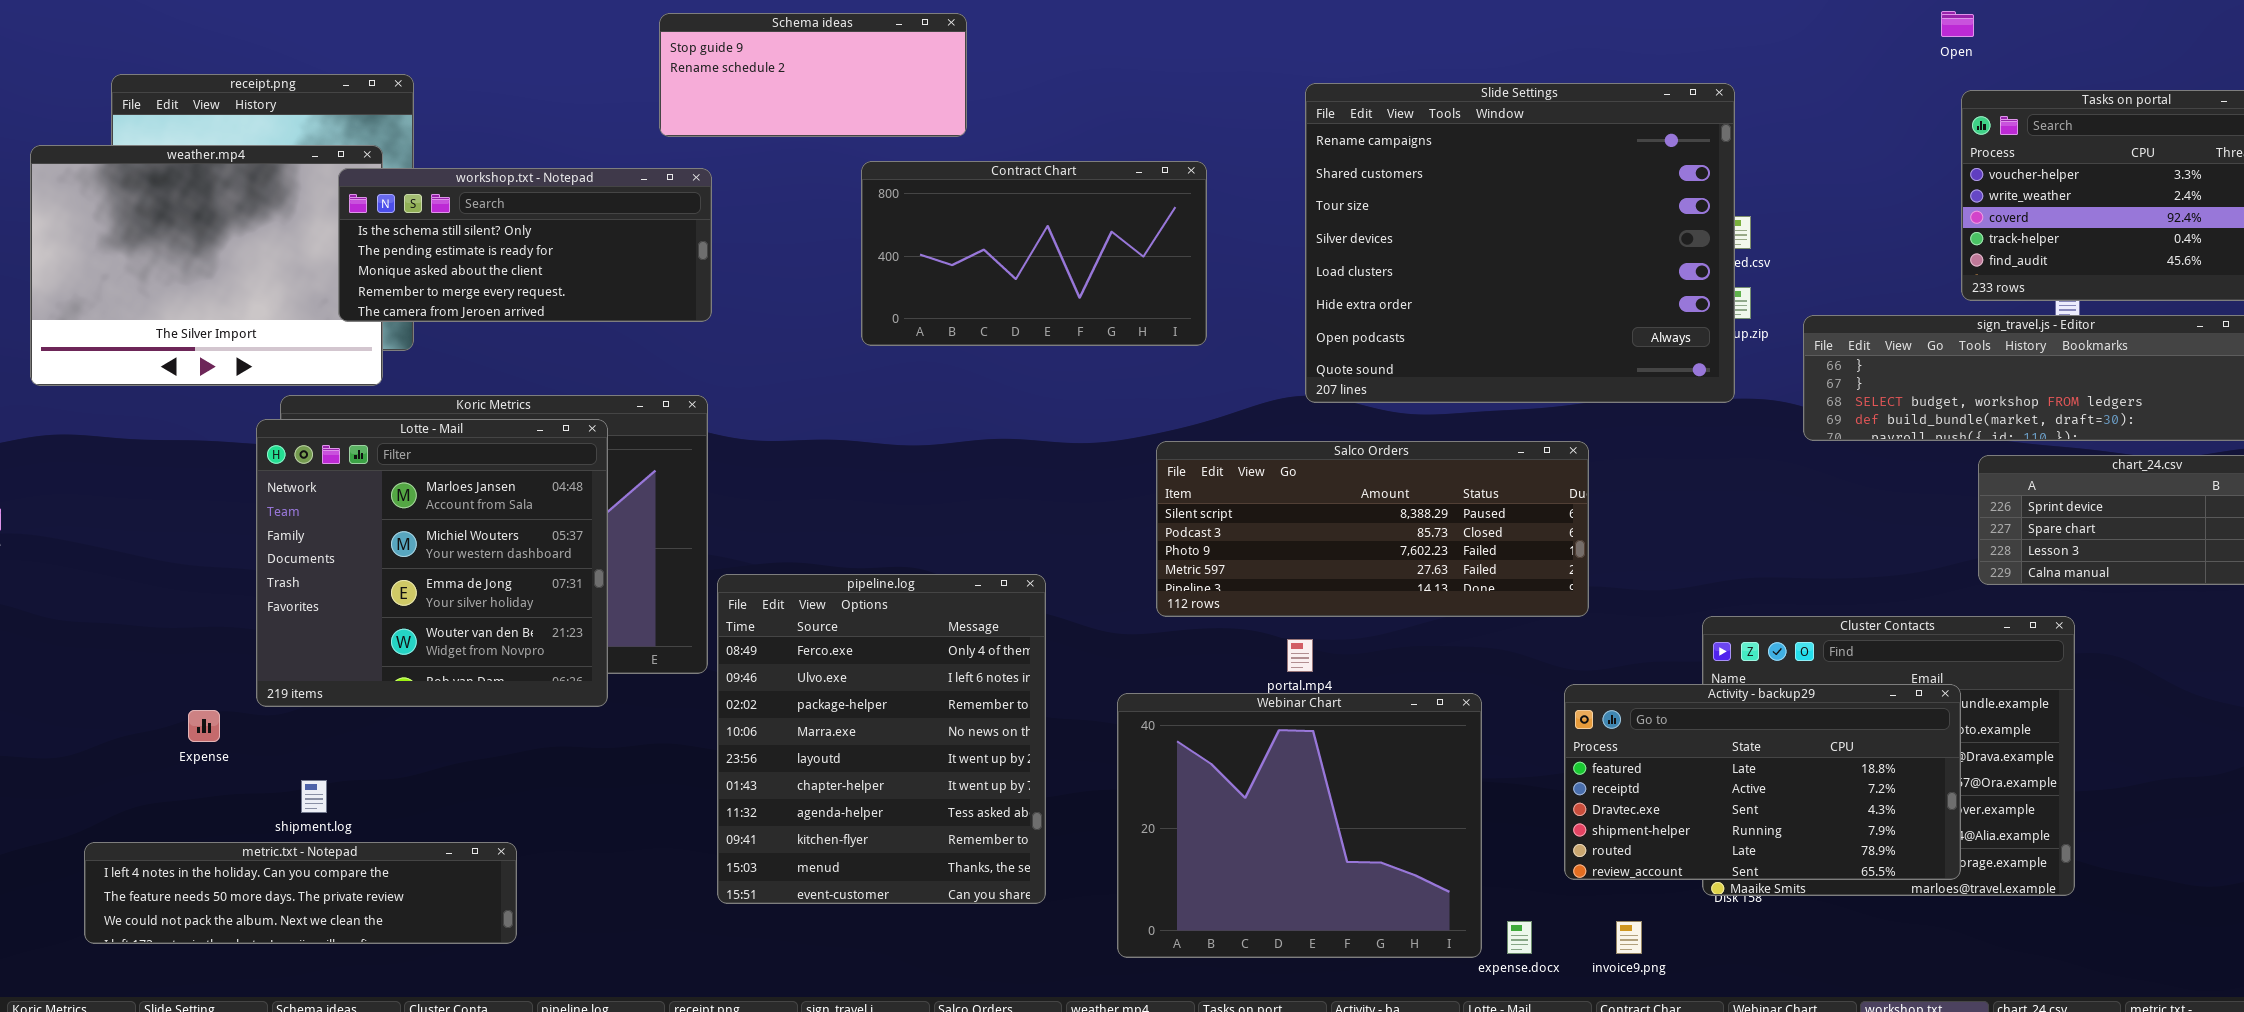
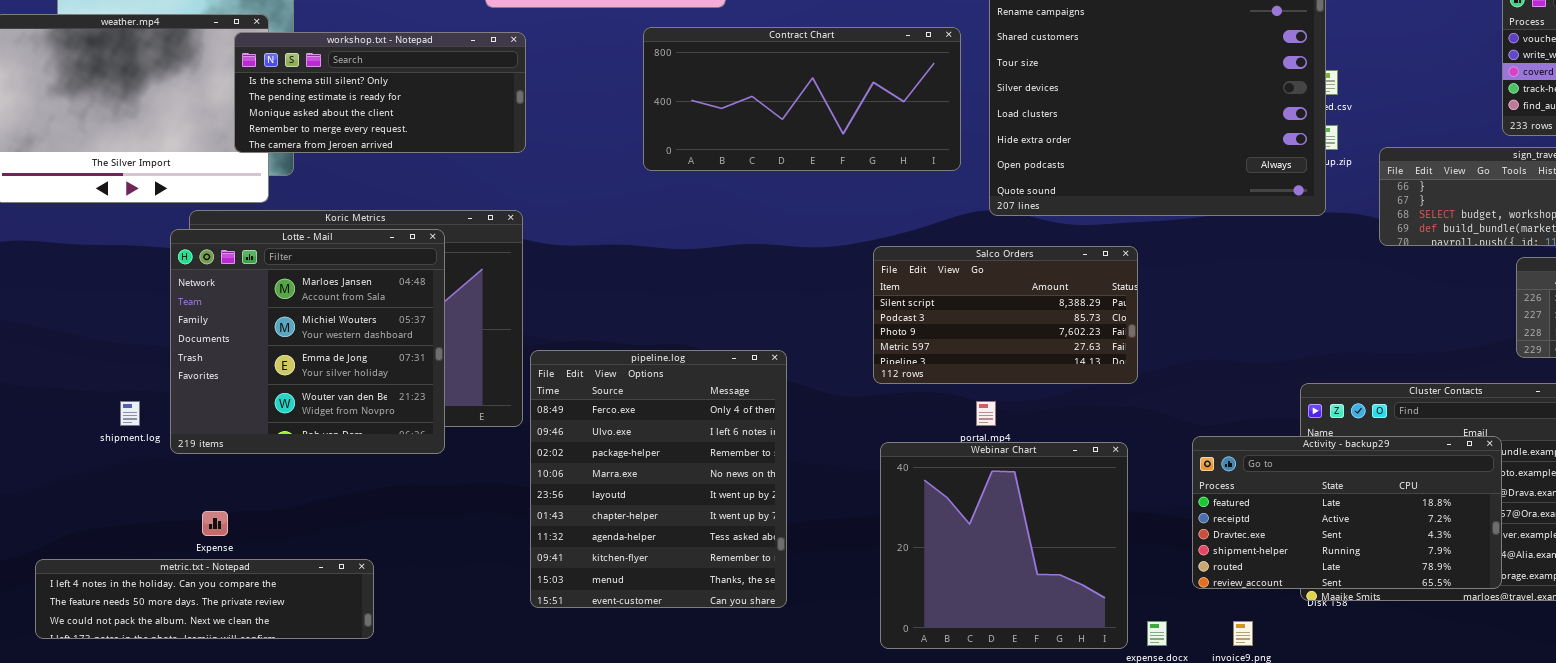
Contract Chart: [861,161,1207,346] -> [643,27,961,171], resized
Salco Orders: [1156,441,1589,617] -> [873,246,1138,384], resized
Webinar Chart: [1117,693,1482,958] -> [880,442,1128,649], resized
Expense: [188,710,220,742] -> [202,511,228,536], moved
shipment.log: [301,780,327,813] -> [120,401,140,426], moved

